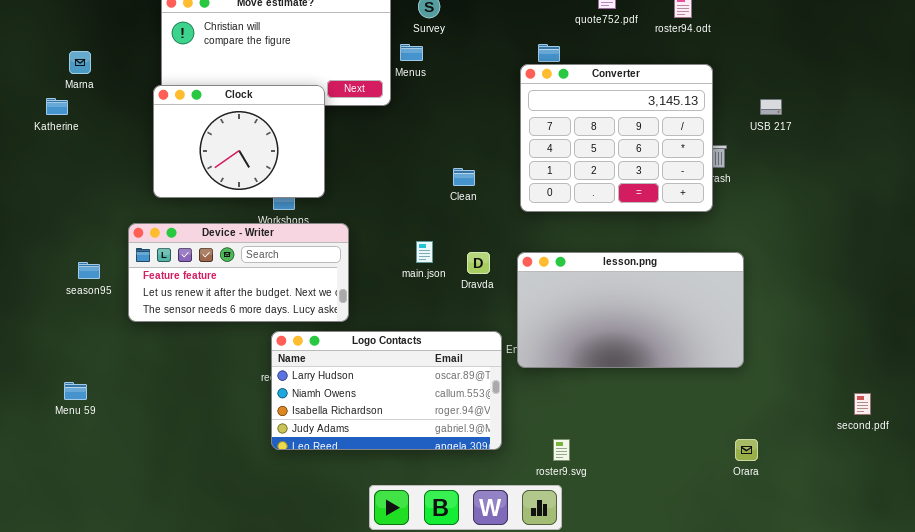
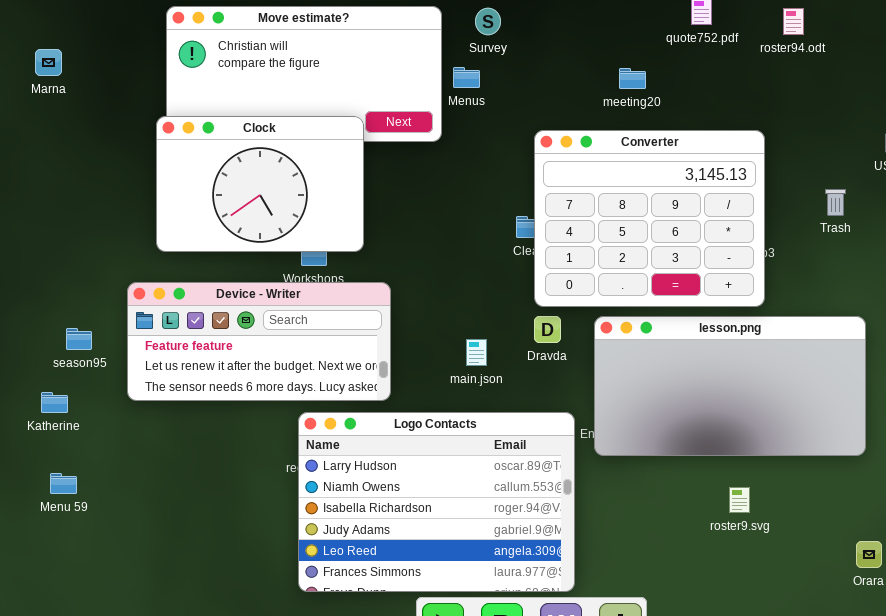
Marna: [69,51,91,74] -> [35,49,62,76], moved
Converter: [520,64,713,212] -> [534,130,765,307], moved
Katherine: [46,98,68,115] -> [41,392,68,413], moved
main.json: [416,241,433,263] -> [466,339,487,366], moved
Logo Contacts: [271,331,502,450] -> [298,412,575,592], resized
roster9.svg: [553,439,570,461] -> [729,487,750,513], moved

